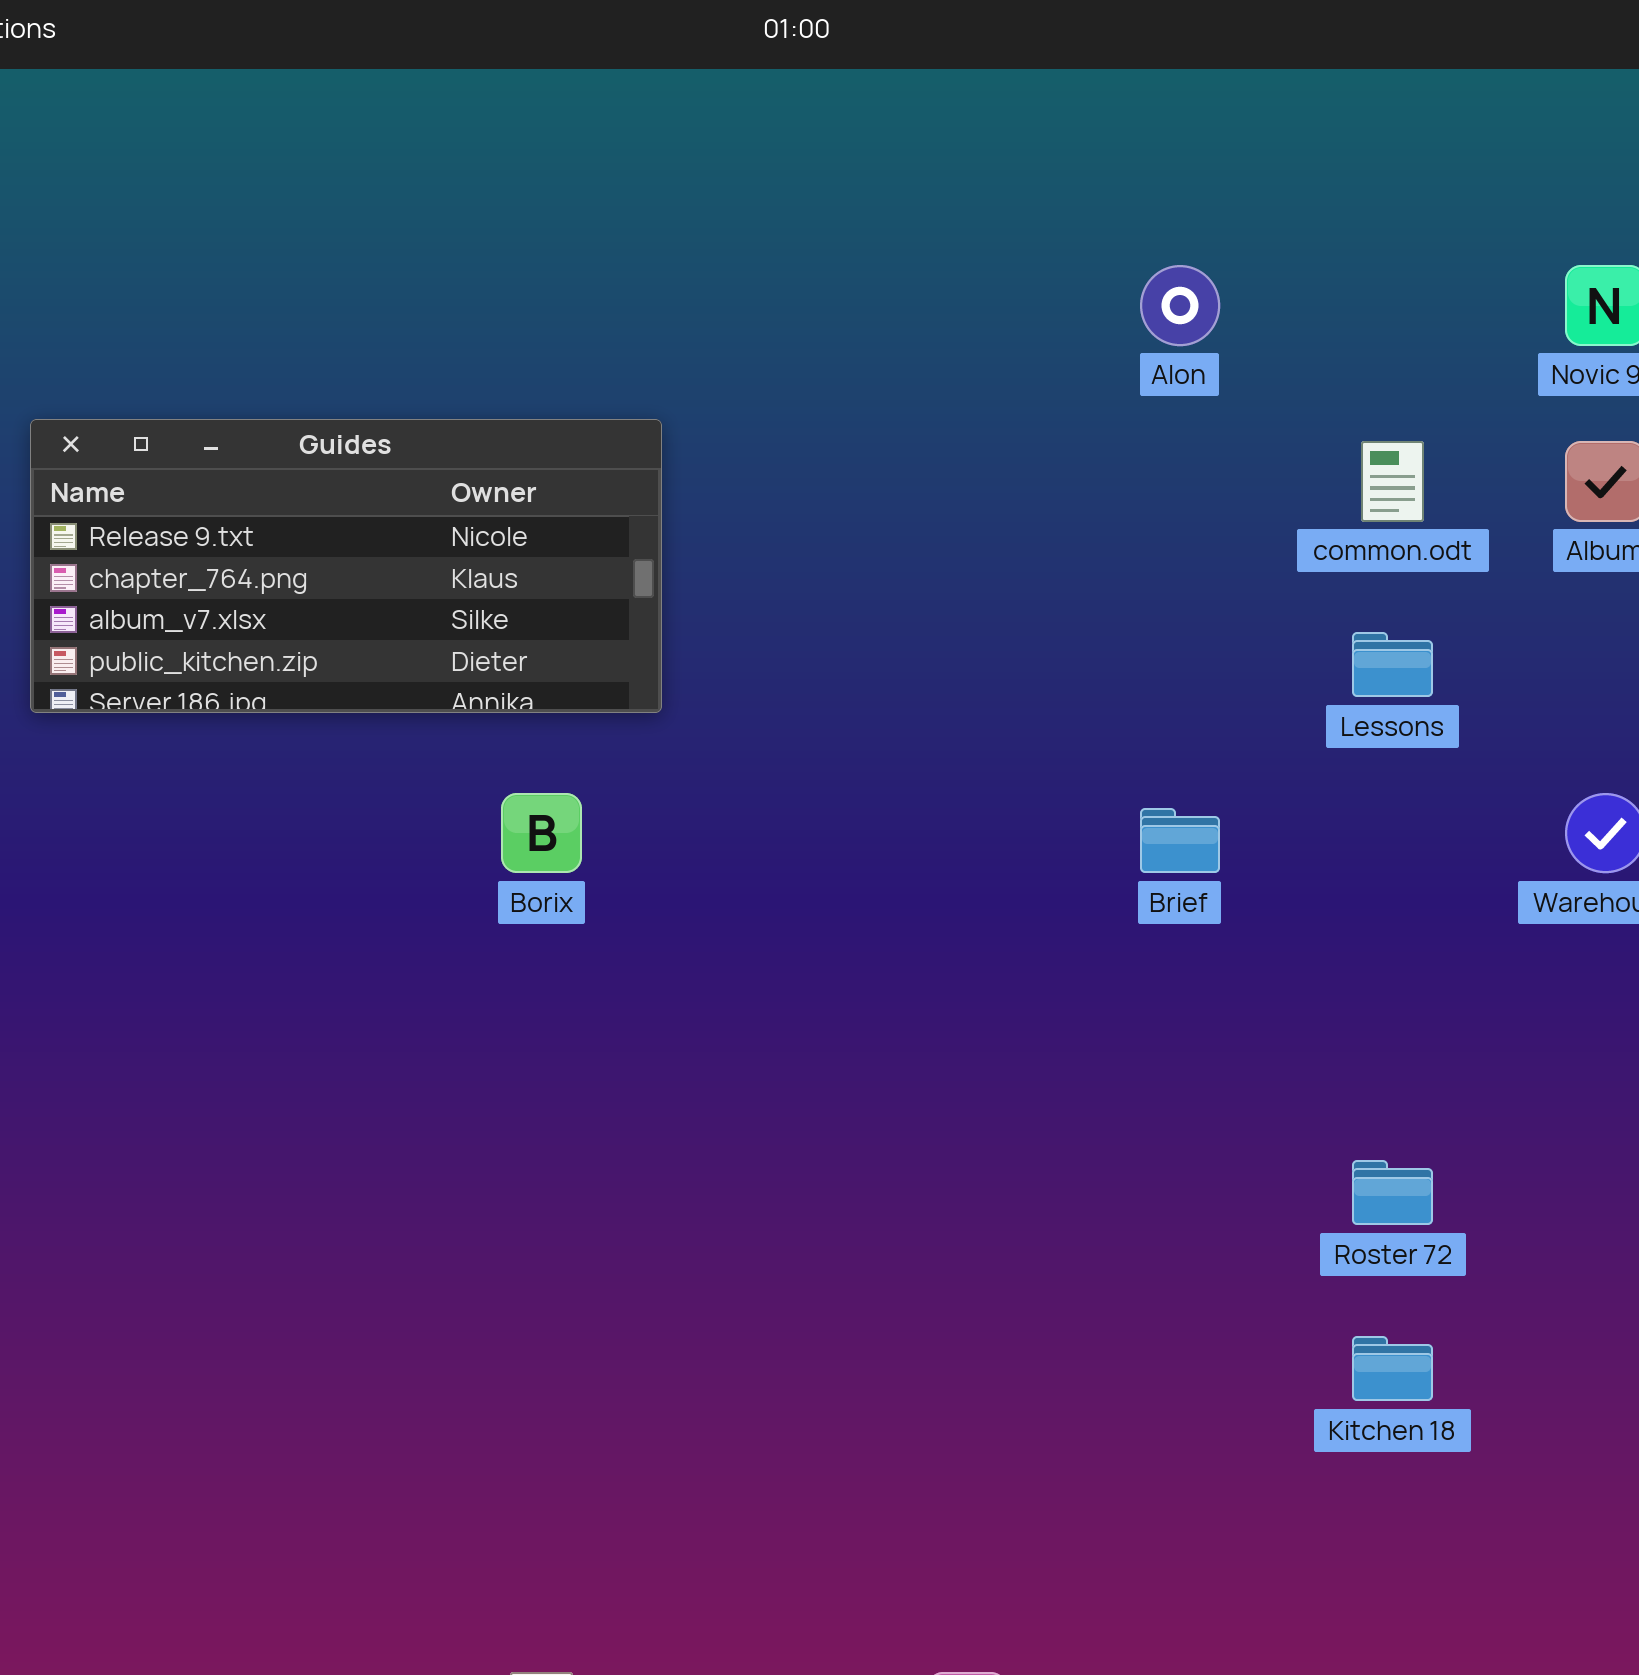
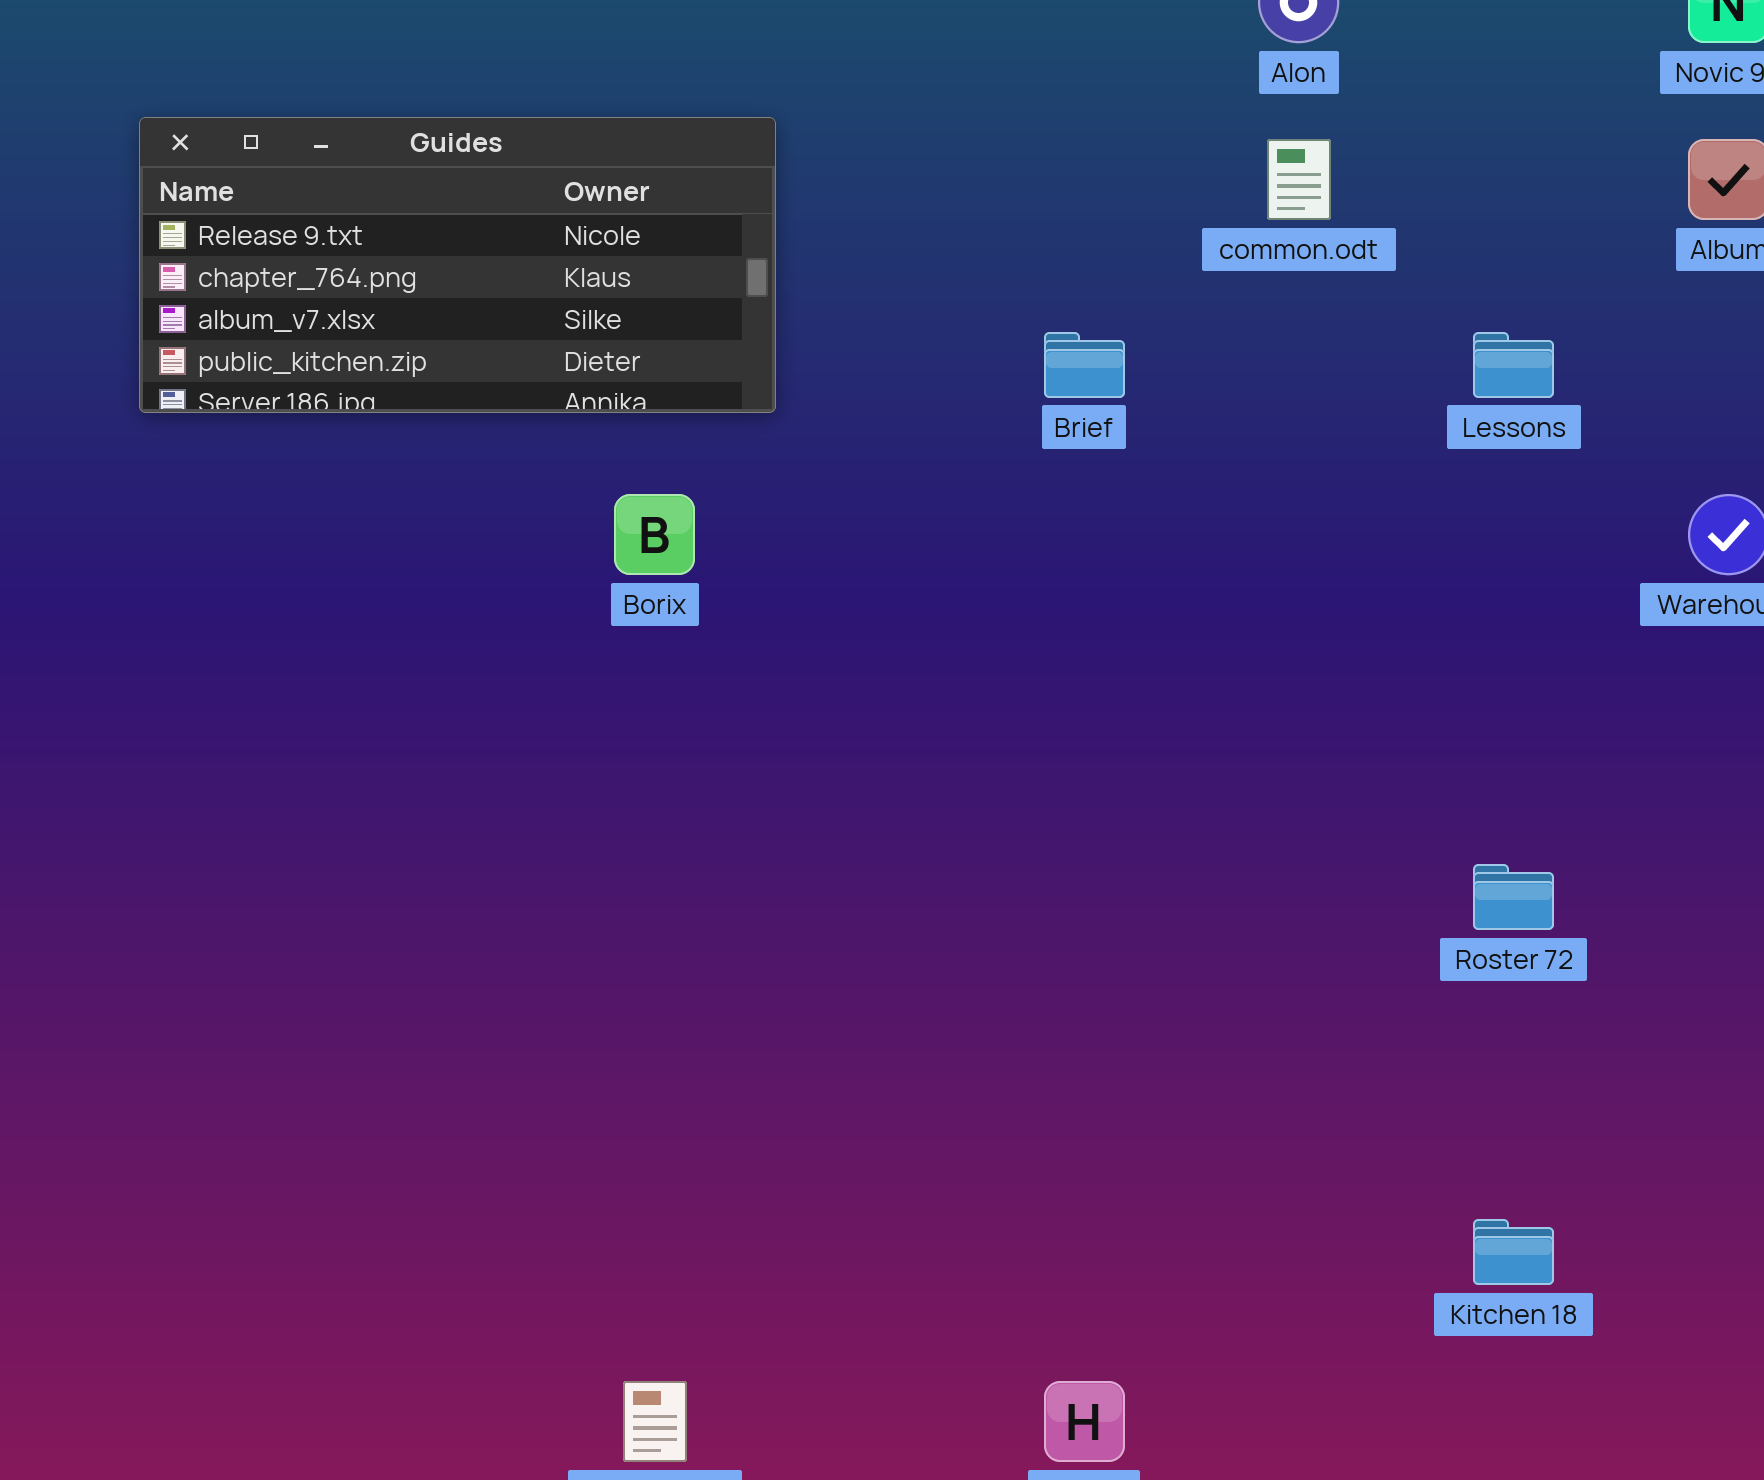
common.odt: [1361,441,1424,522] -> [1267,139,1331,220], moved
Brief: [1140,808,1220,873] -> [1044,332,1125,398], moved
Kitchen 18: [1352,1336,1433,1401] -> [1473,1219,1554,1285], moved

